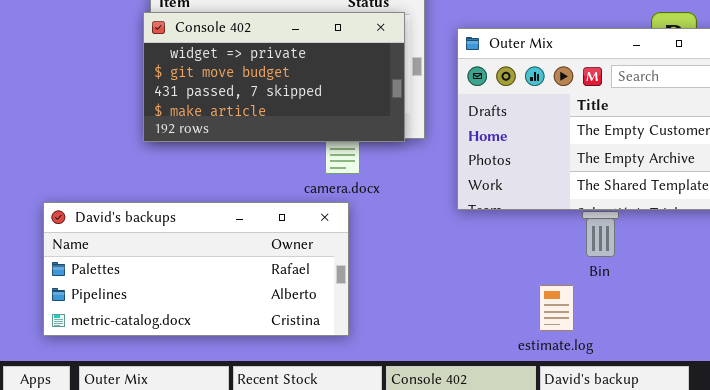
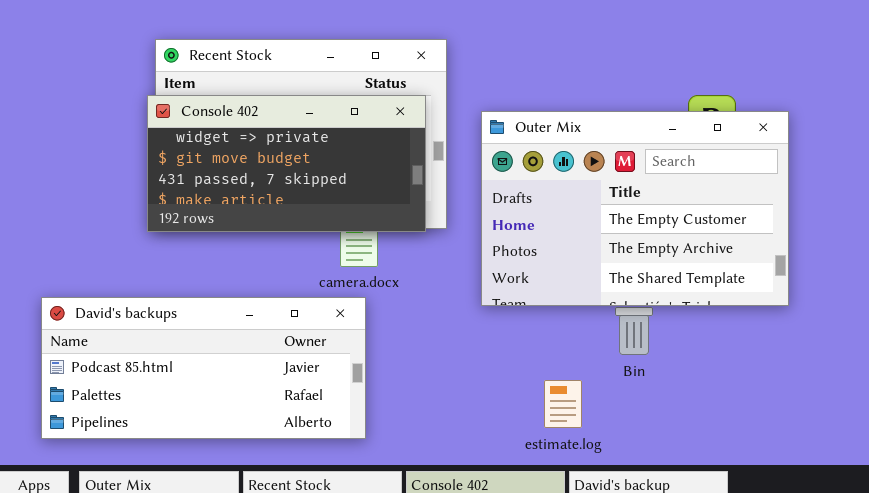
David's backups: [43,202,349,336] -> [41,297,366,439], scrolled up 1 row
estimate.log: [539,285,574,331] -> [544,380,582,428], moved

